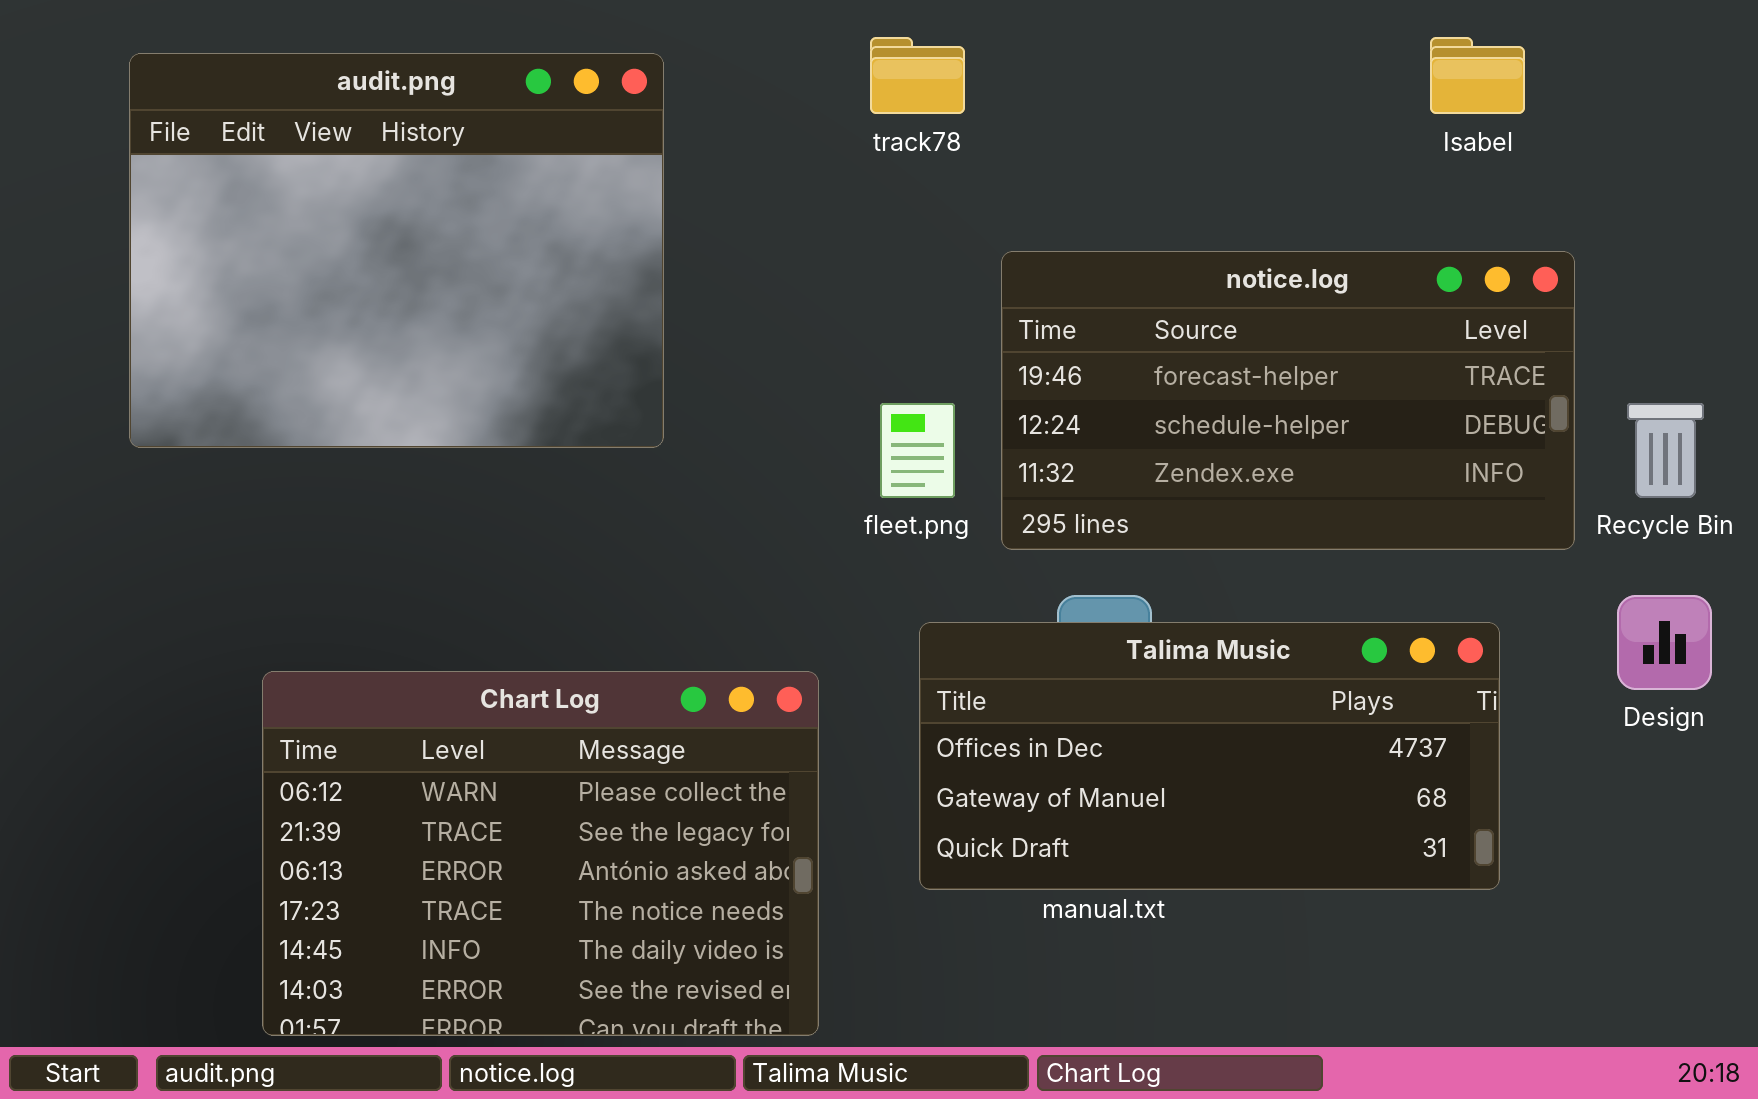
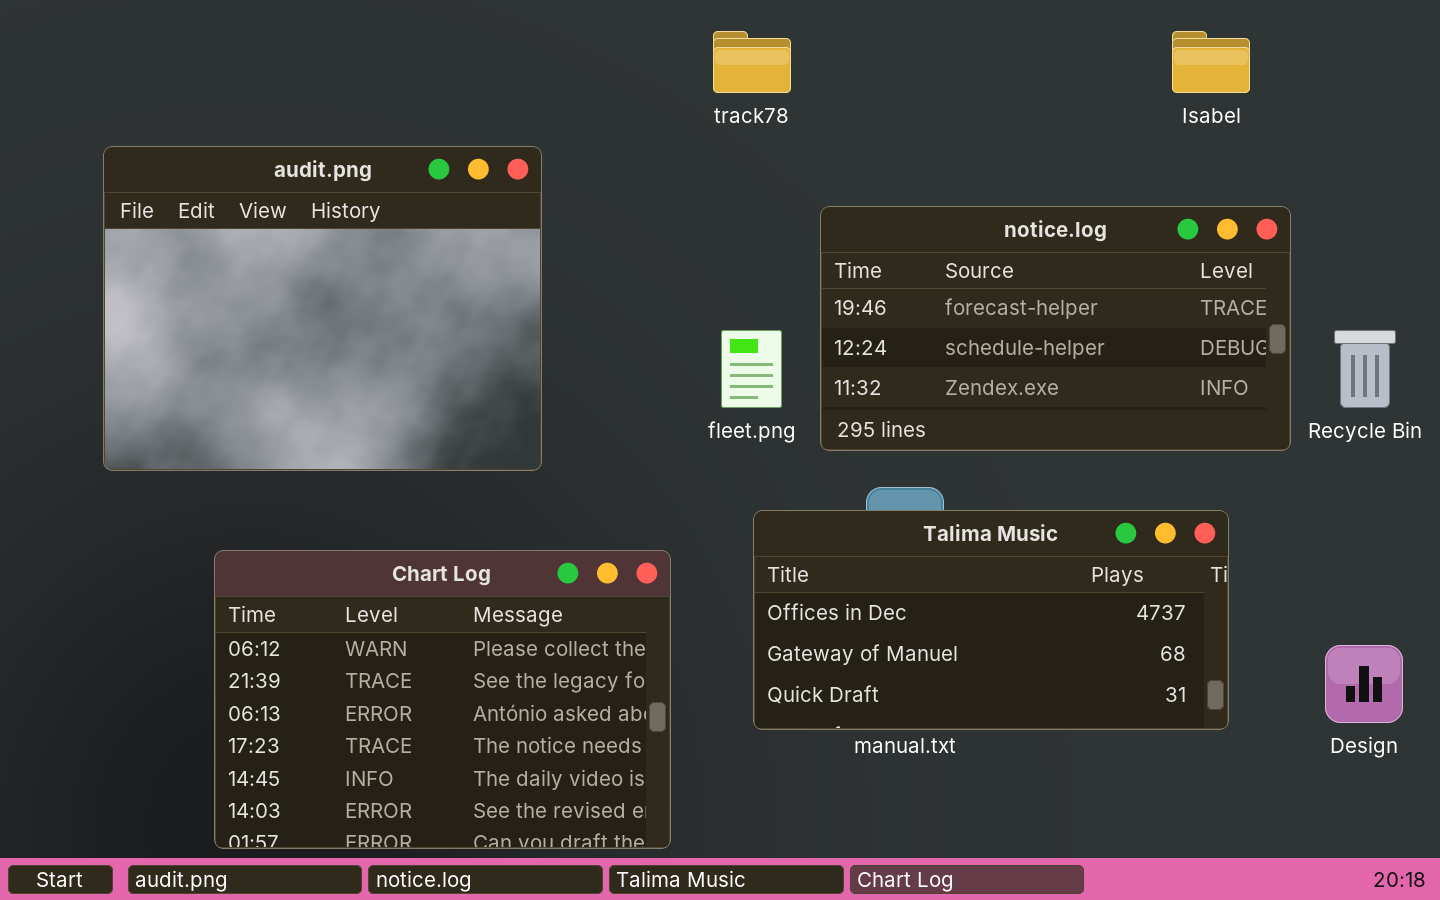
audit.png: [129,53,664,448] -> [103,146,542,471], moved
Design: [1617,595,1712,690] -> [1325,645,1403,723], moved

